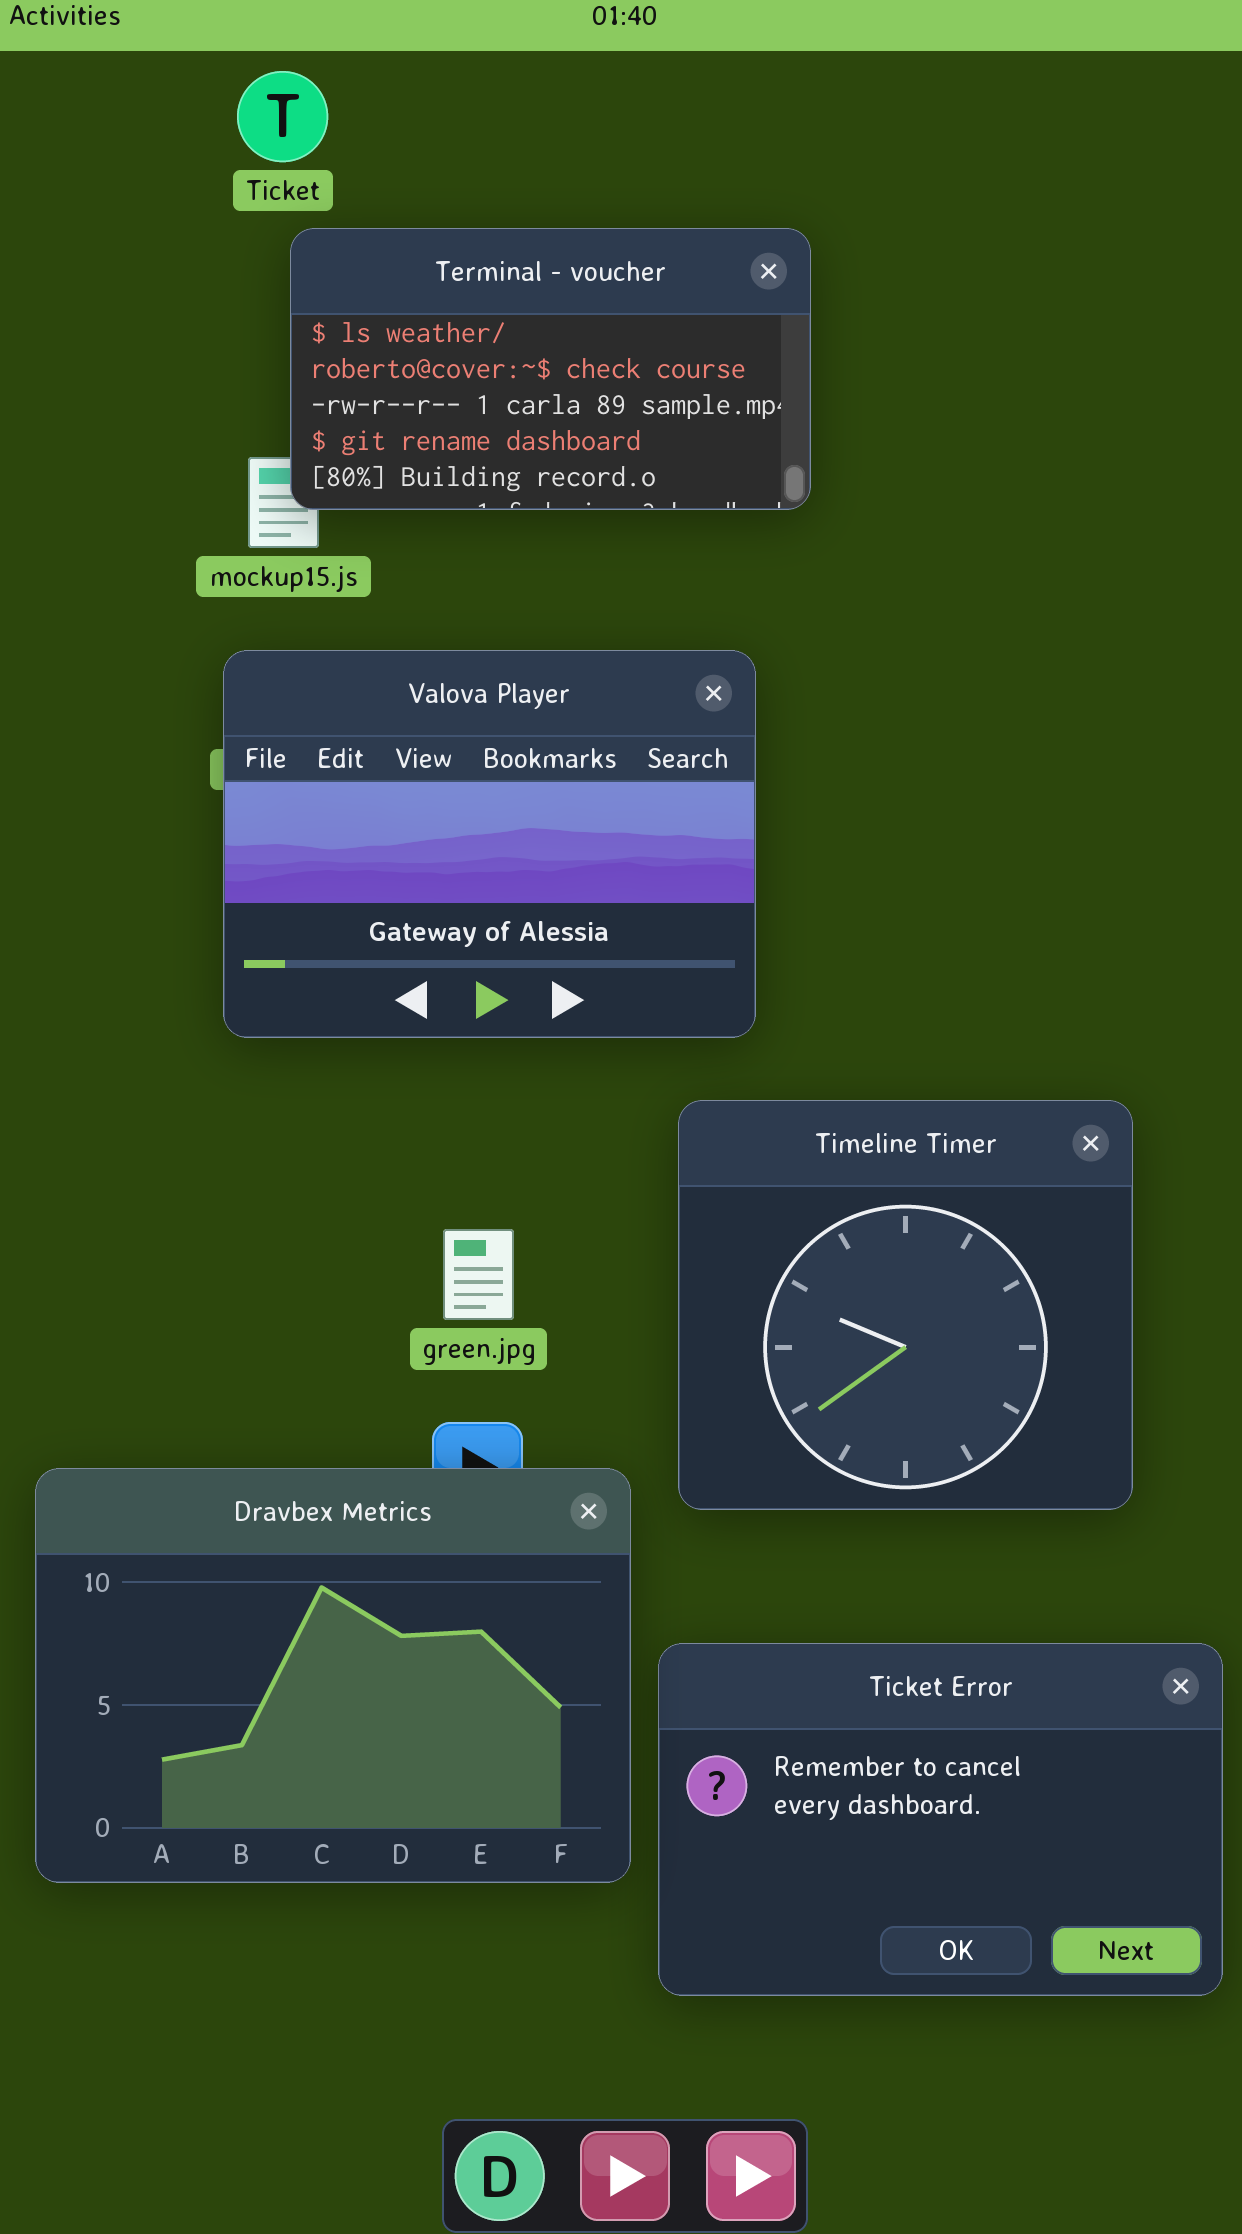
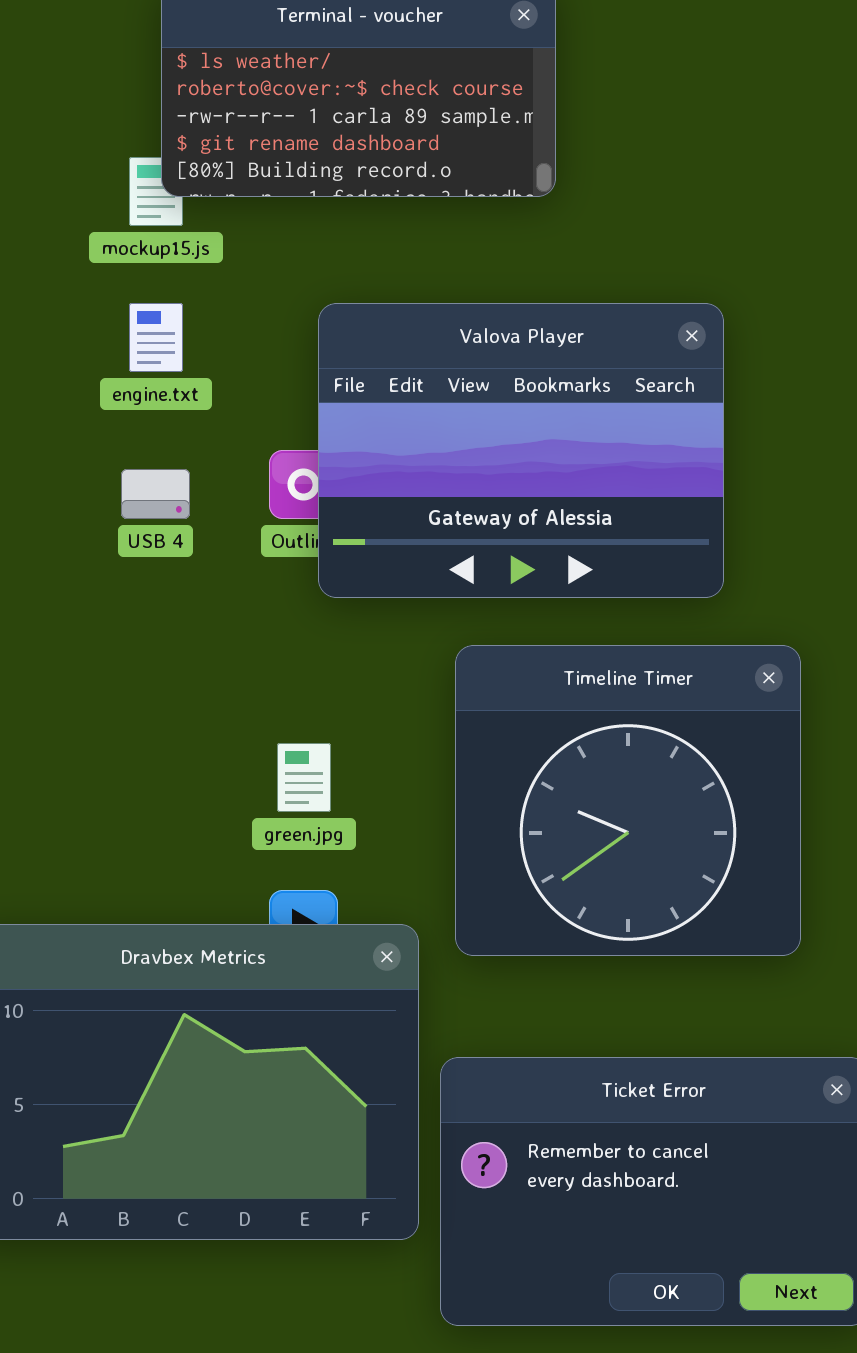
Valova Player: [223,650,756,1038] -> [318,303,724,598], moved

